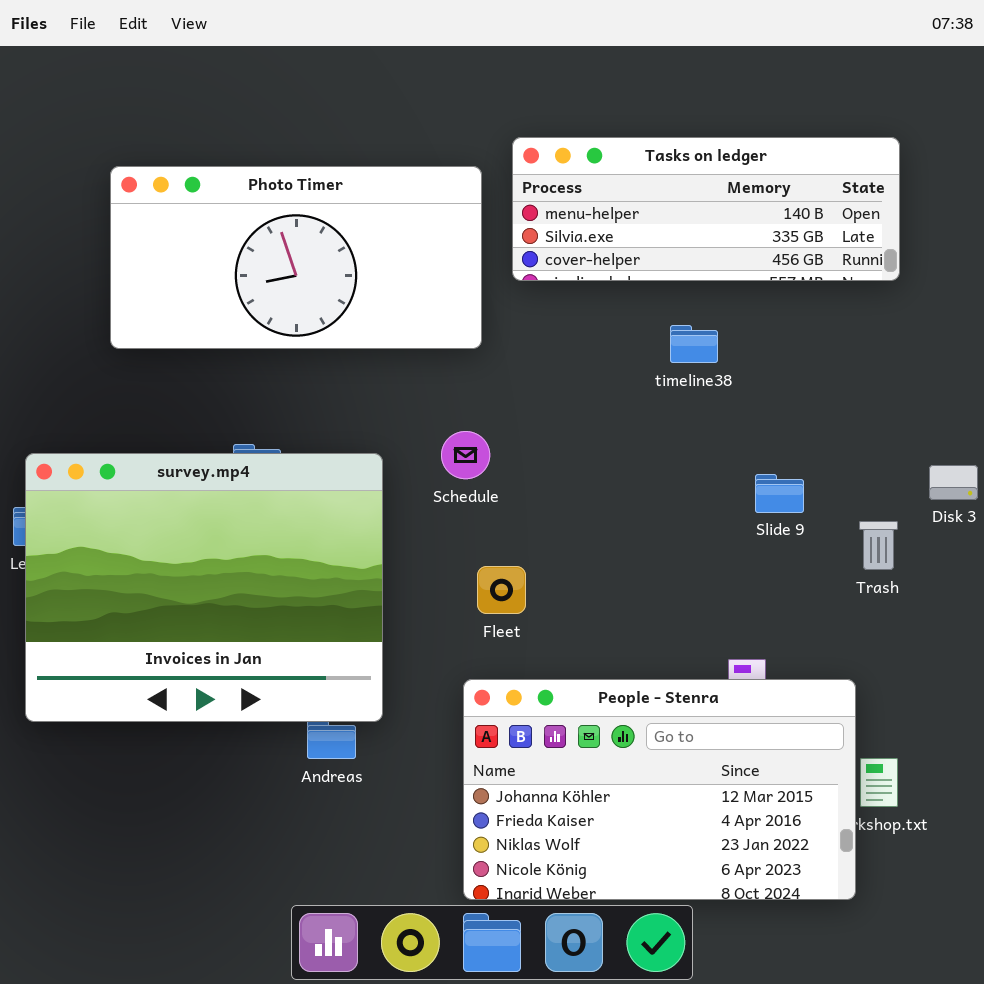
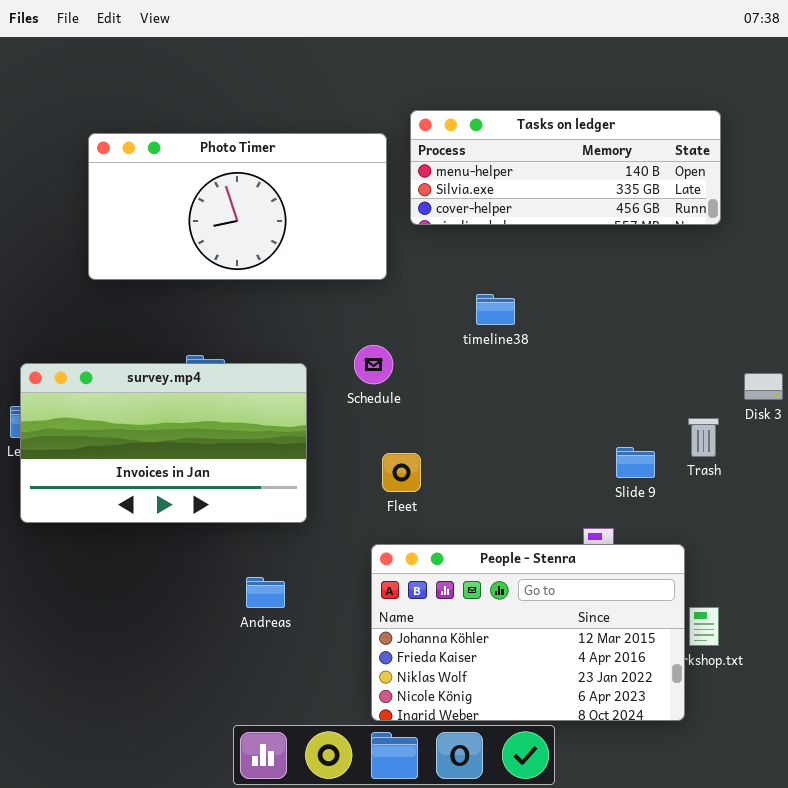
timeline38: [670,325,718,363] -> [476,294,515,325], moved
survey.mp4: [25,453,383,722] -> [20,363,307,523], resized
Slide 9: [755,474,804,513] -> [616,447,655,478], moved

